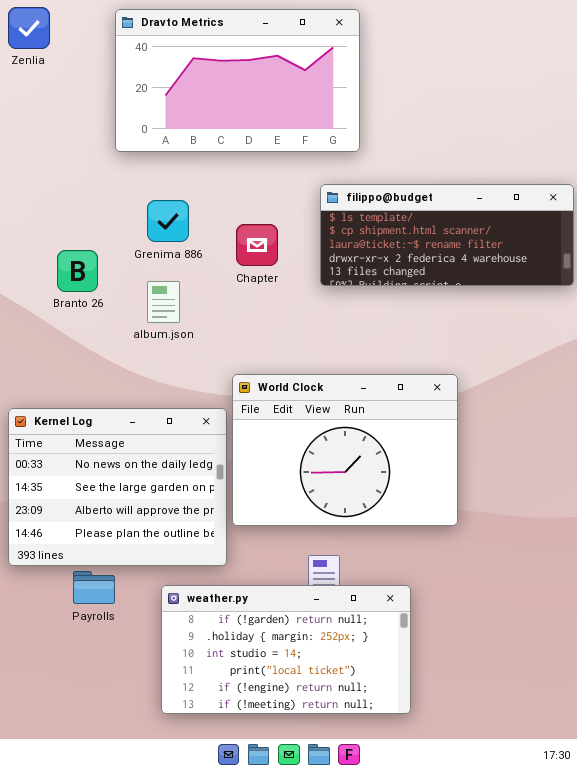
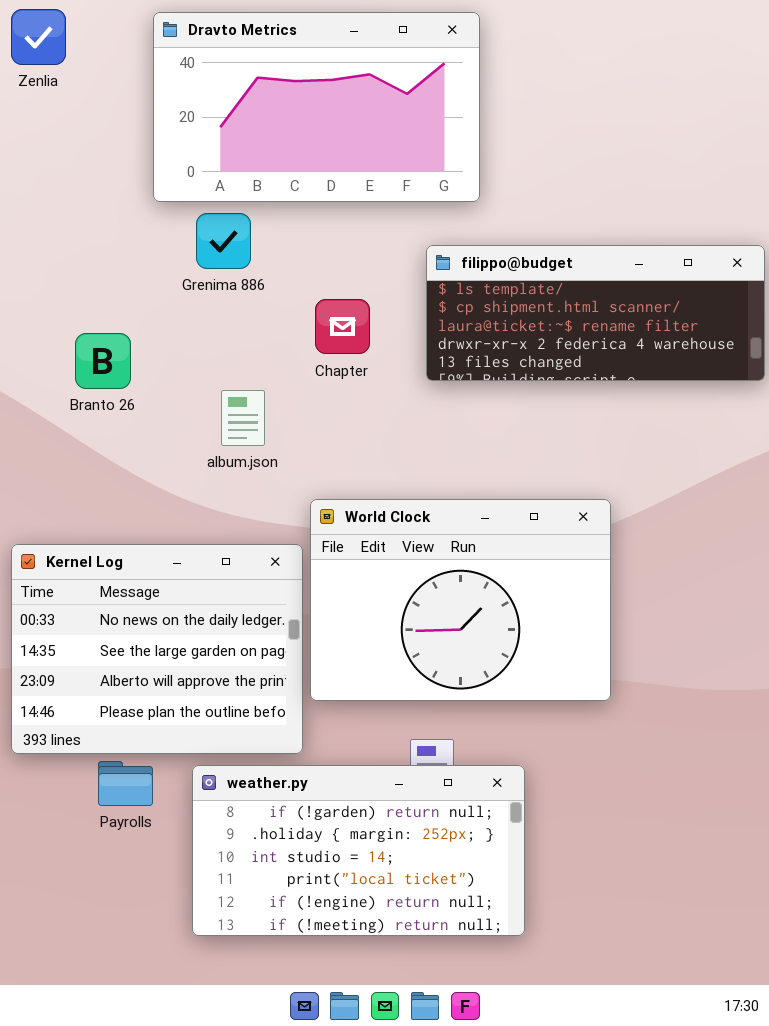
Grenima 886: [147,200,189,242] -> [196,213,251,269], moved
album.json: [147,281,180,323] -> [221,390,265,446], moved
weather.py: [161,585,411,714] -> [192,765,525,936], moved

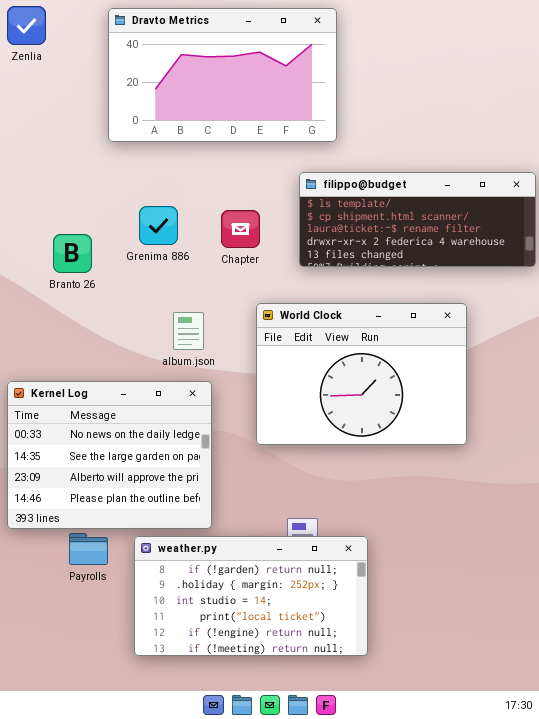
Grenima 886: [196,213,251,269] -> [139,206,178,245], moved
album.json: [221,390,265,446] -> [173,312,204,350], moved
World Clock: [310,499,611,701] -> [256,303,467,445], moved

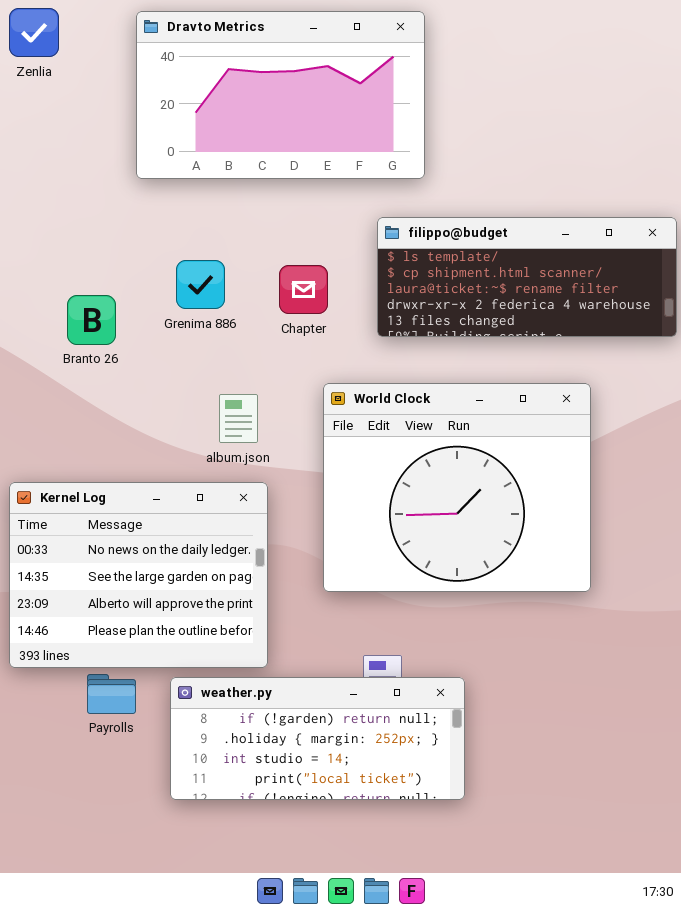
World Clock: [256,303,467,445] -> [323,383,591,592], resized
weather.py: [134,536,368,656] -> [170,677,465,800], resized

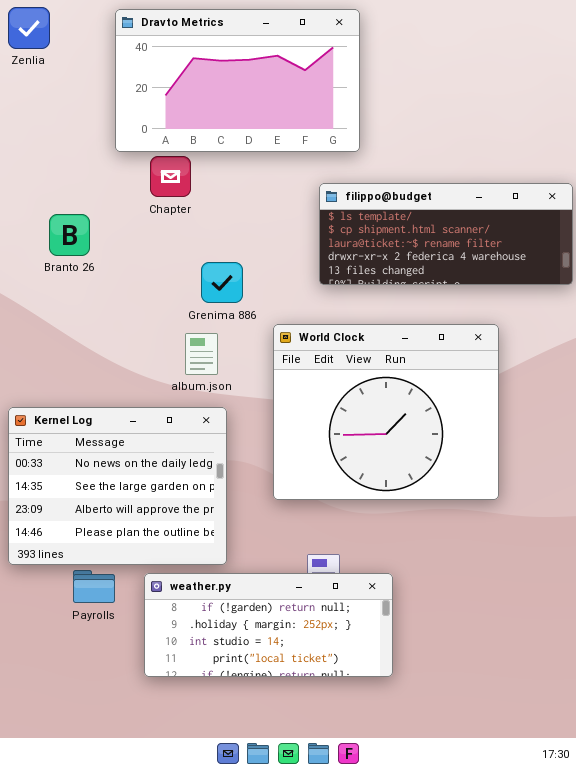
Grenima 886: [176,260,225,309] -> [201,262,243,303], moved
Chapter: [279,265,328,314] -> [150,156,191,197], moved
Branto 26: [67,295,116,345] -> [49,214,90,256], moved

